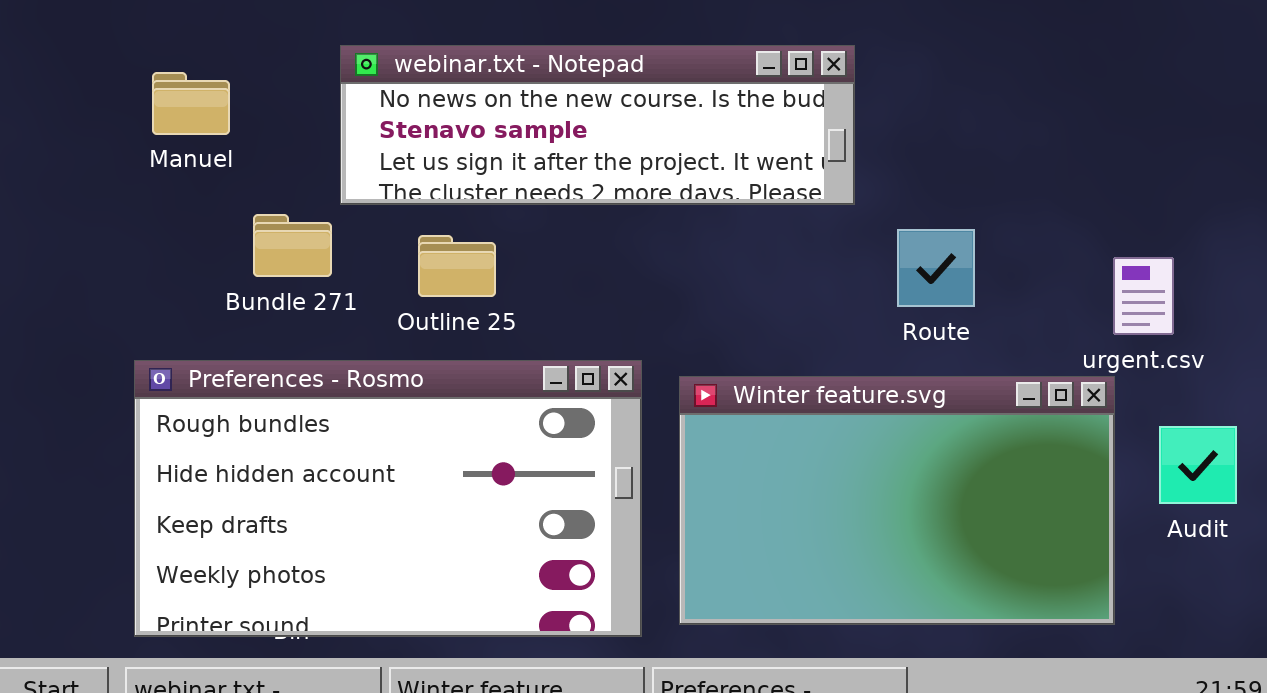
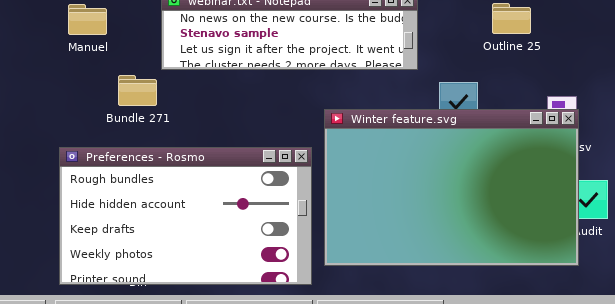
Outline 25: [418,235,496,297] -> [492,3,531,34], moved
Winter feature.svg: [679,376,1115,625] -> [324,109,579,266], moved, resized

